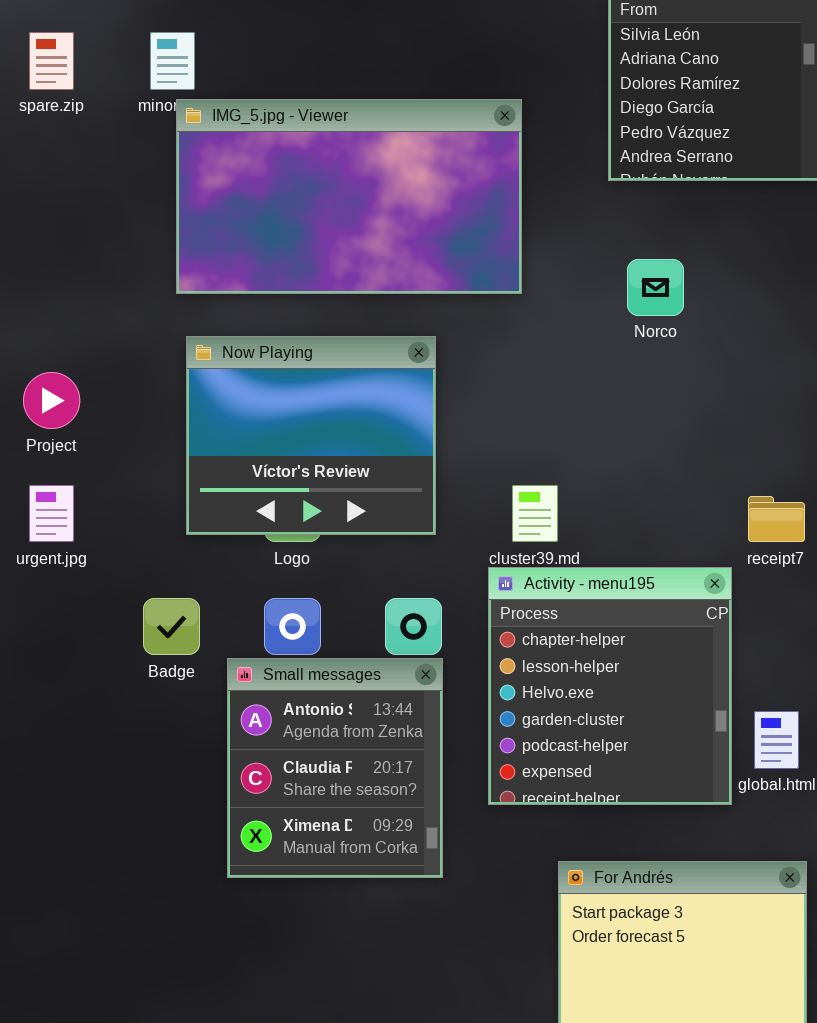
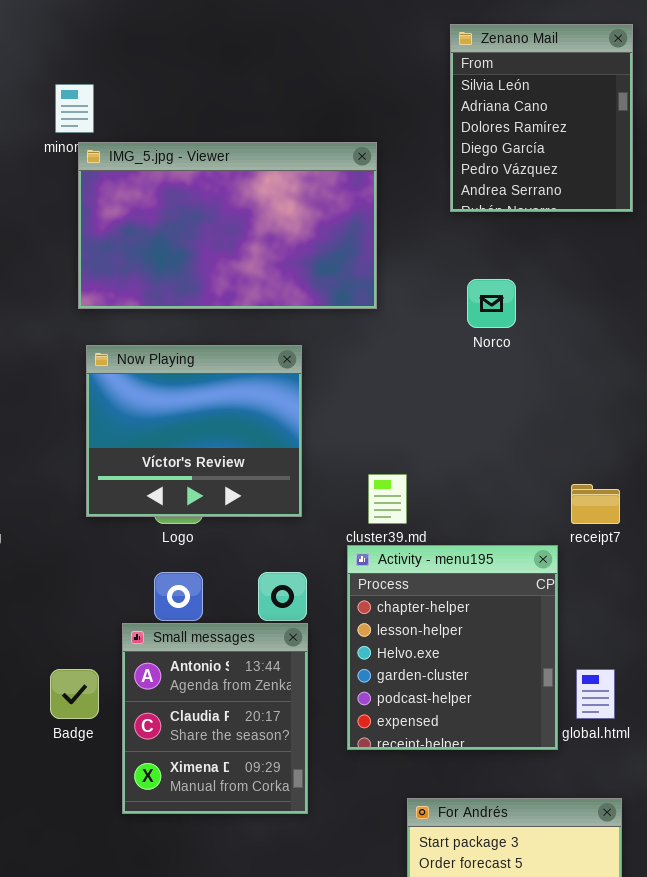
Badge: [143,598,200,655] -> [50,669,99,719], moved

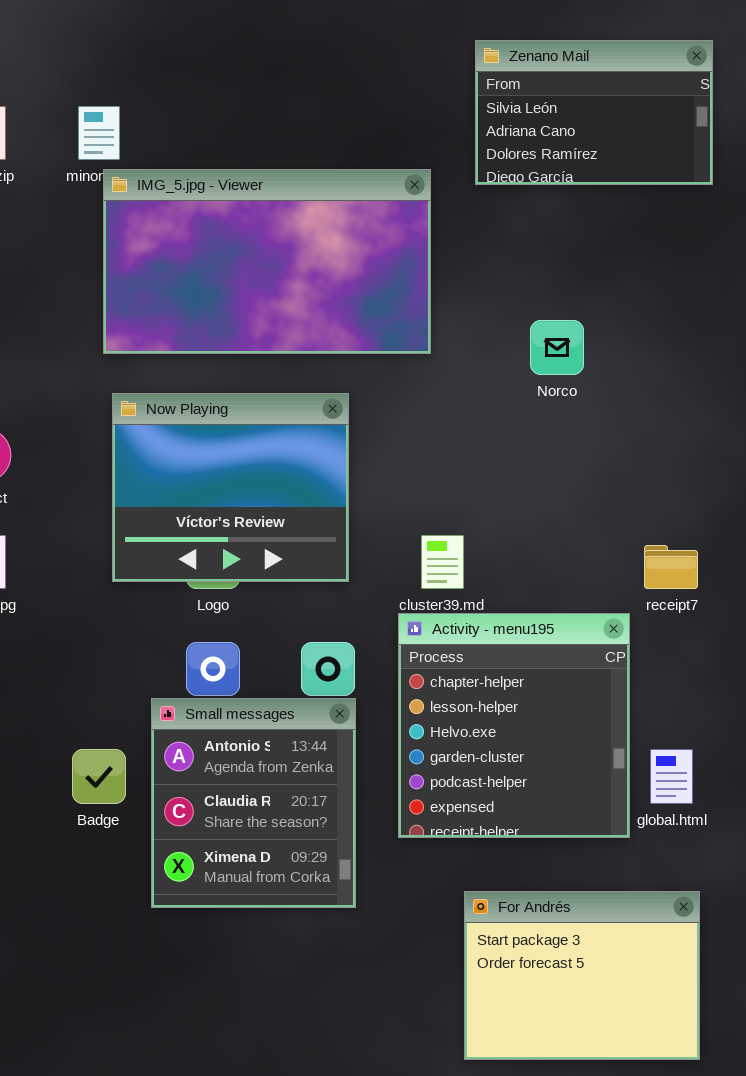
Zenano Mail: [450,24,633,212] -> [475,40,713,185], resized

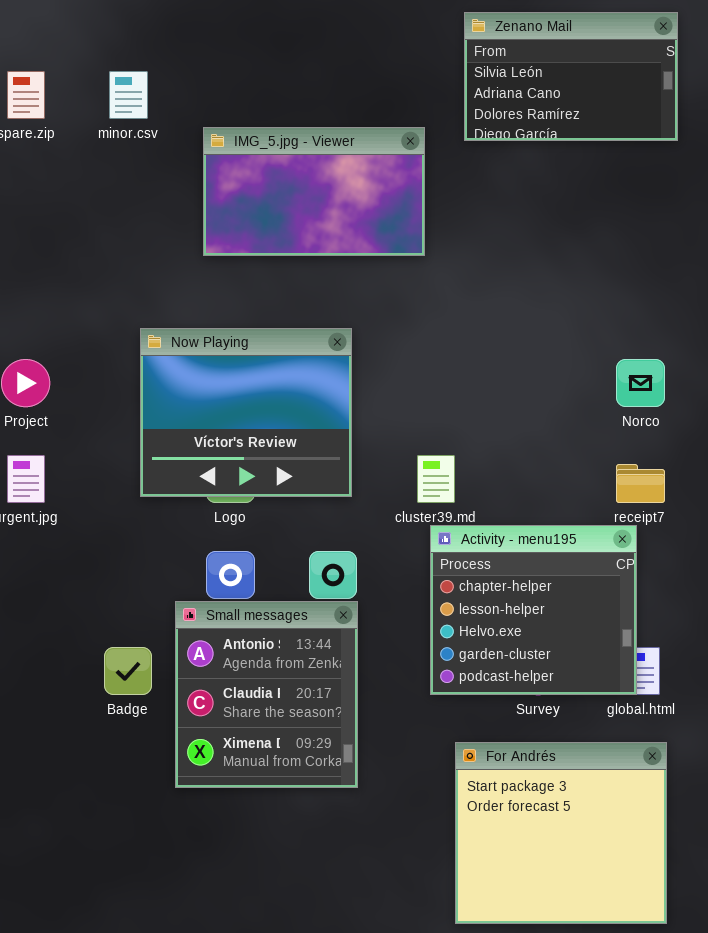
IMG_5.jpg - Viewer: [103,169,431,354] -> [203,127,425,256], resized
Norco: [530,320,584,375] -> [616,359,665,407], moved
Activity - menu195: [398,613,630,838] -> [430,525,637,695], moved, resized
For Andrés: [464,891,700,1060] -> [455,742,667,924], resized

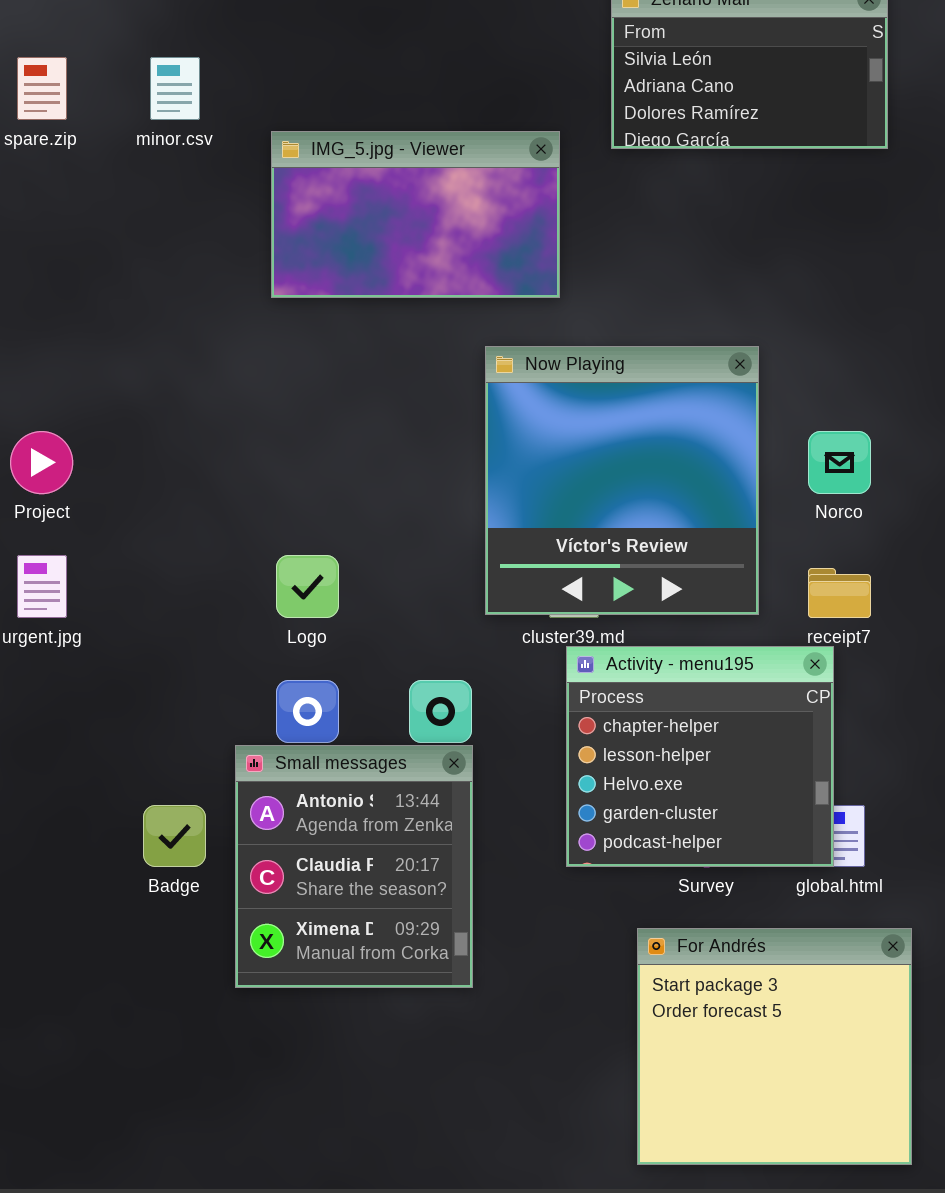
Now Playing: [140,328,352,497] -> [485,346,759,615], moved, resized
For Andrés: [455,742,667,924] -> [637,928,912,1165], moved

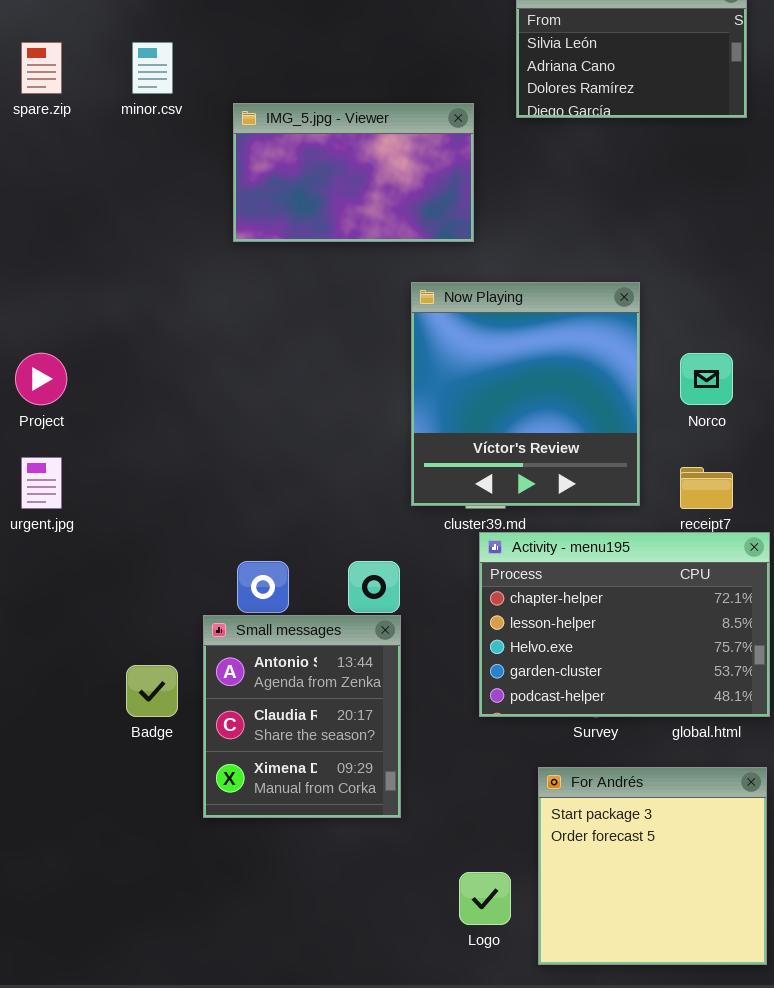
Logo: [276,555,339,618] -> [459,872,511,925], moved
Activity - menu195: [566,646,834,867] -> [479,532,770,717], resized

